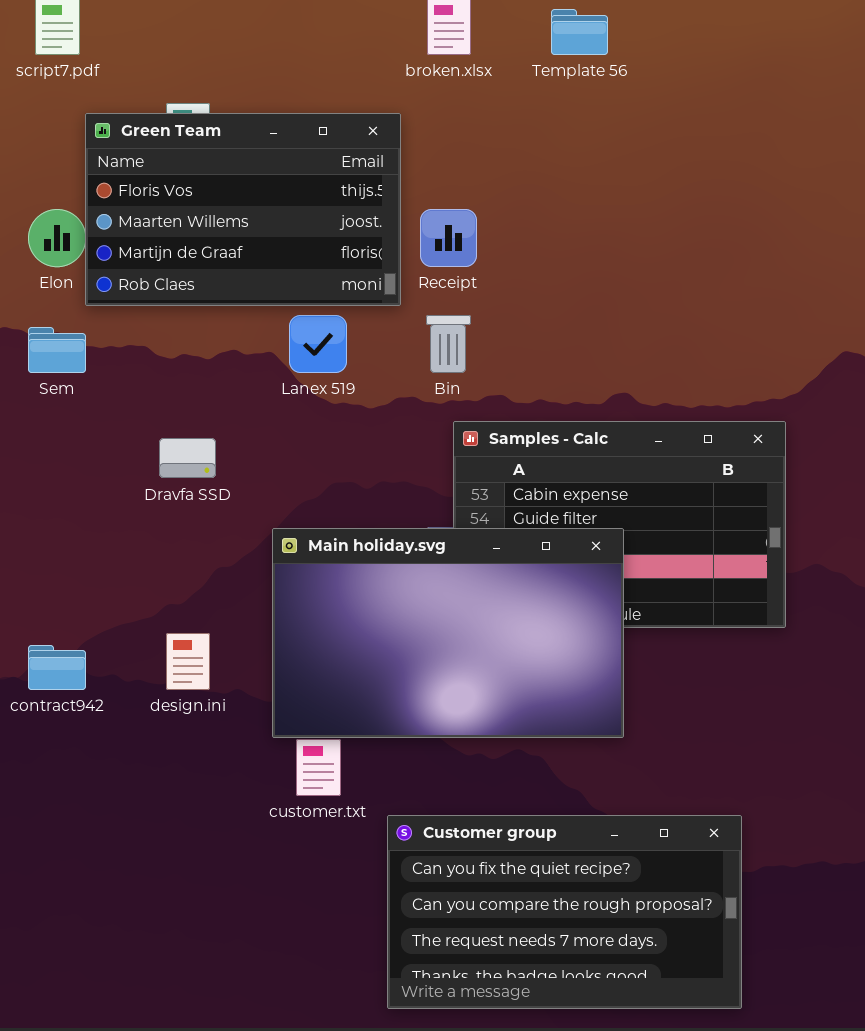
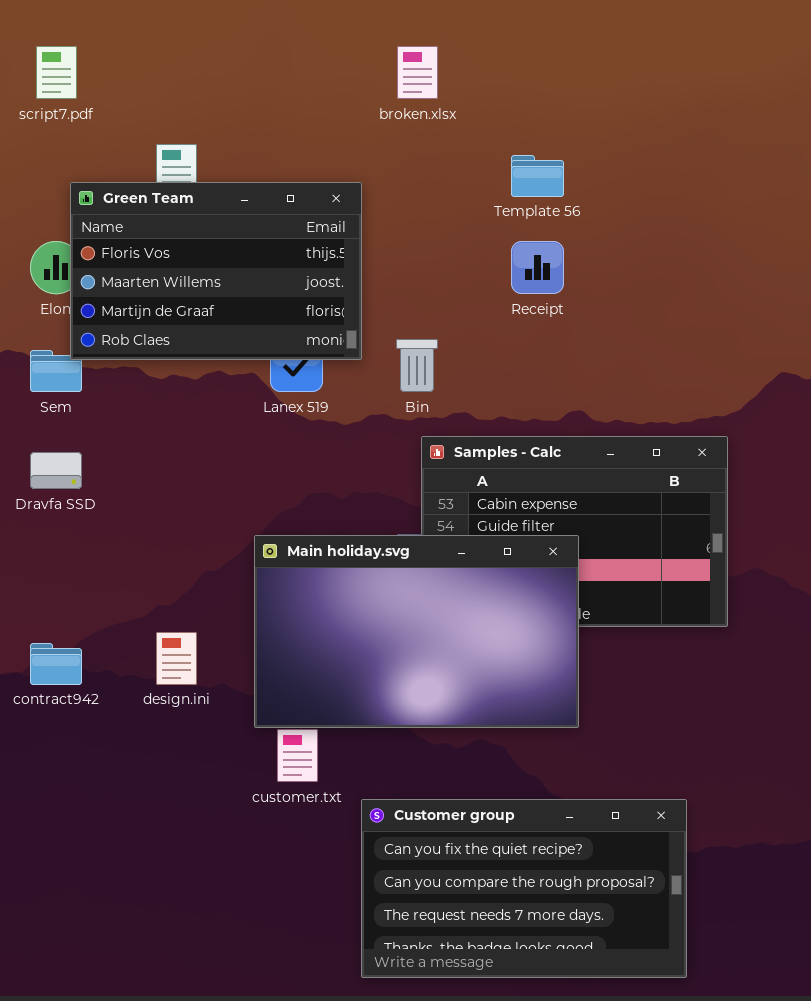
Template 56: [551,9,608,55] -> [511,155,564,197], moved
Green Team: [85,113,401,306] -> [70,182,362,360], moved
Receipt: [420,209,477,267] -> [511,241,564,294], moved
Dravfa SSD: [159,438,216,478] -> [30,452,82,489], moved

